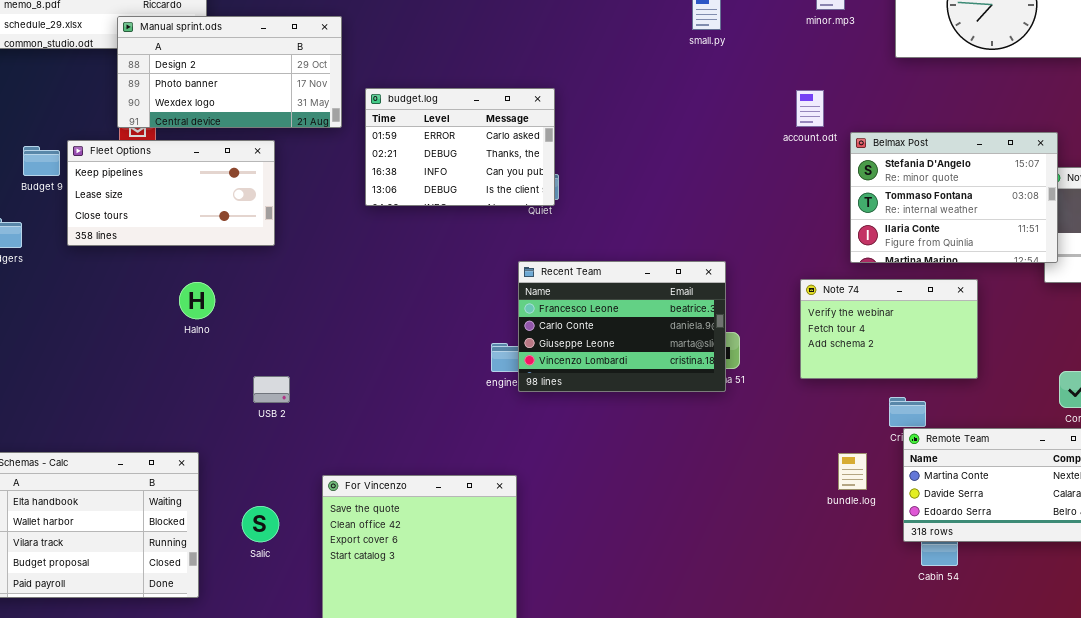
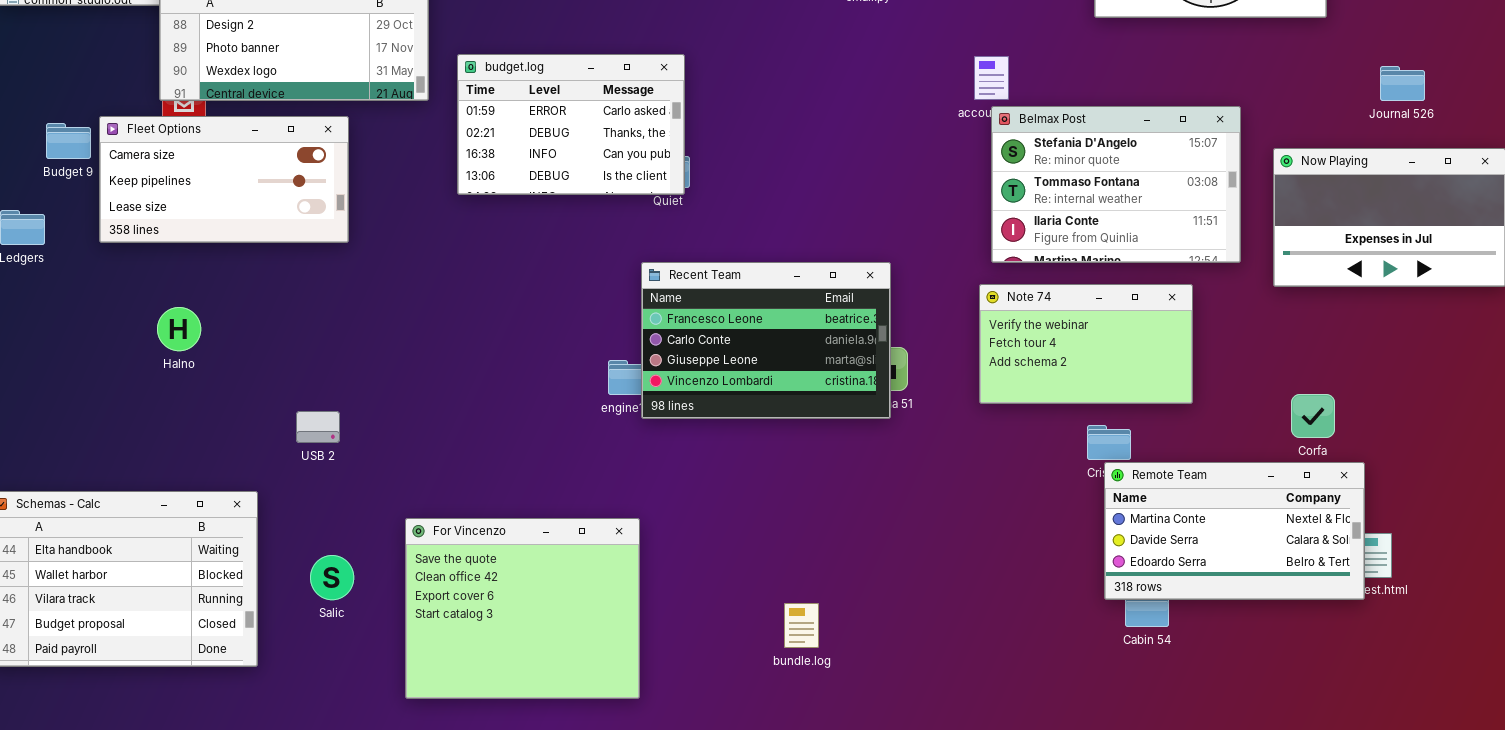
Belmax Post: [850,132,1058,263] -> [991,106,1241,263], moved
Fleet Options: [67,140,275,246] -> [99,116,349,243], scrolled up 1 row
Halno: [179,282,215,319] -> [157,307,201,351], moved
USB 2: [253,376,290,403] -> [296,411,340,443], moved
bundle.log: [838,453,867,490] -> [784,603,819,648], moved

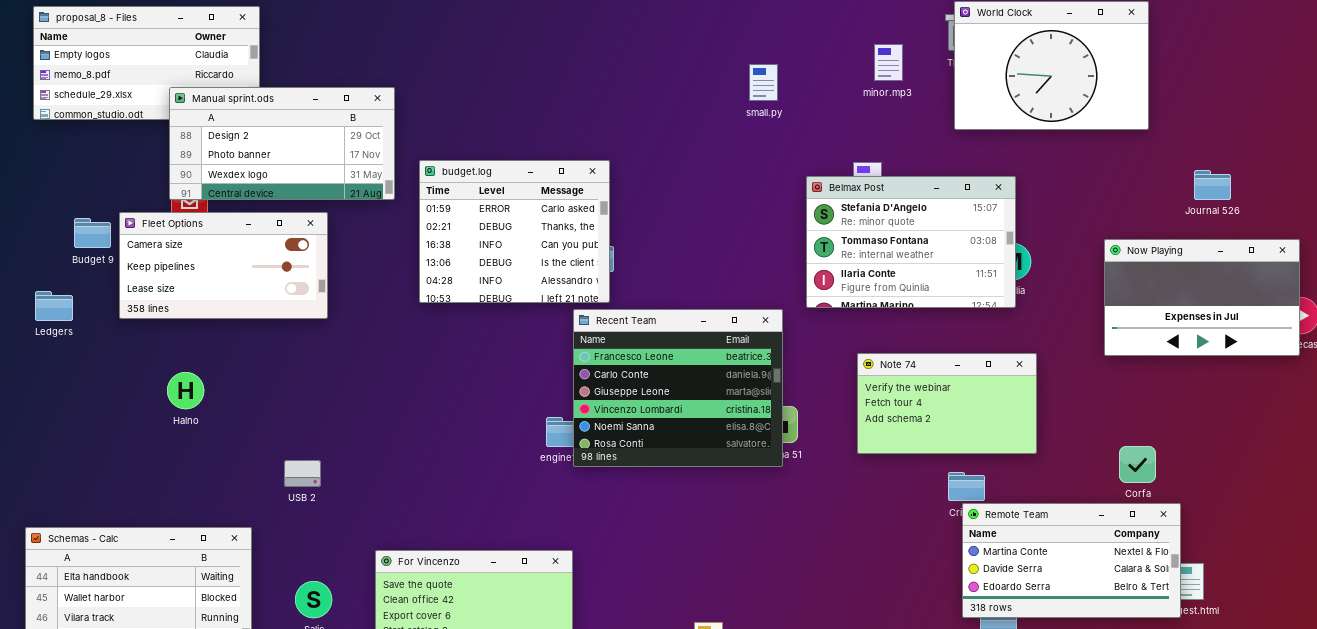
budget.log: [457,54,685,195] -> [419,160,610,303], resized
Belmax Post: [991,106,1241,263] -> [806,176,1016,308], moved
Recent Team: [641,262,891,419] -> [573,309,783,467], resized

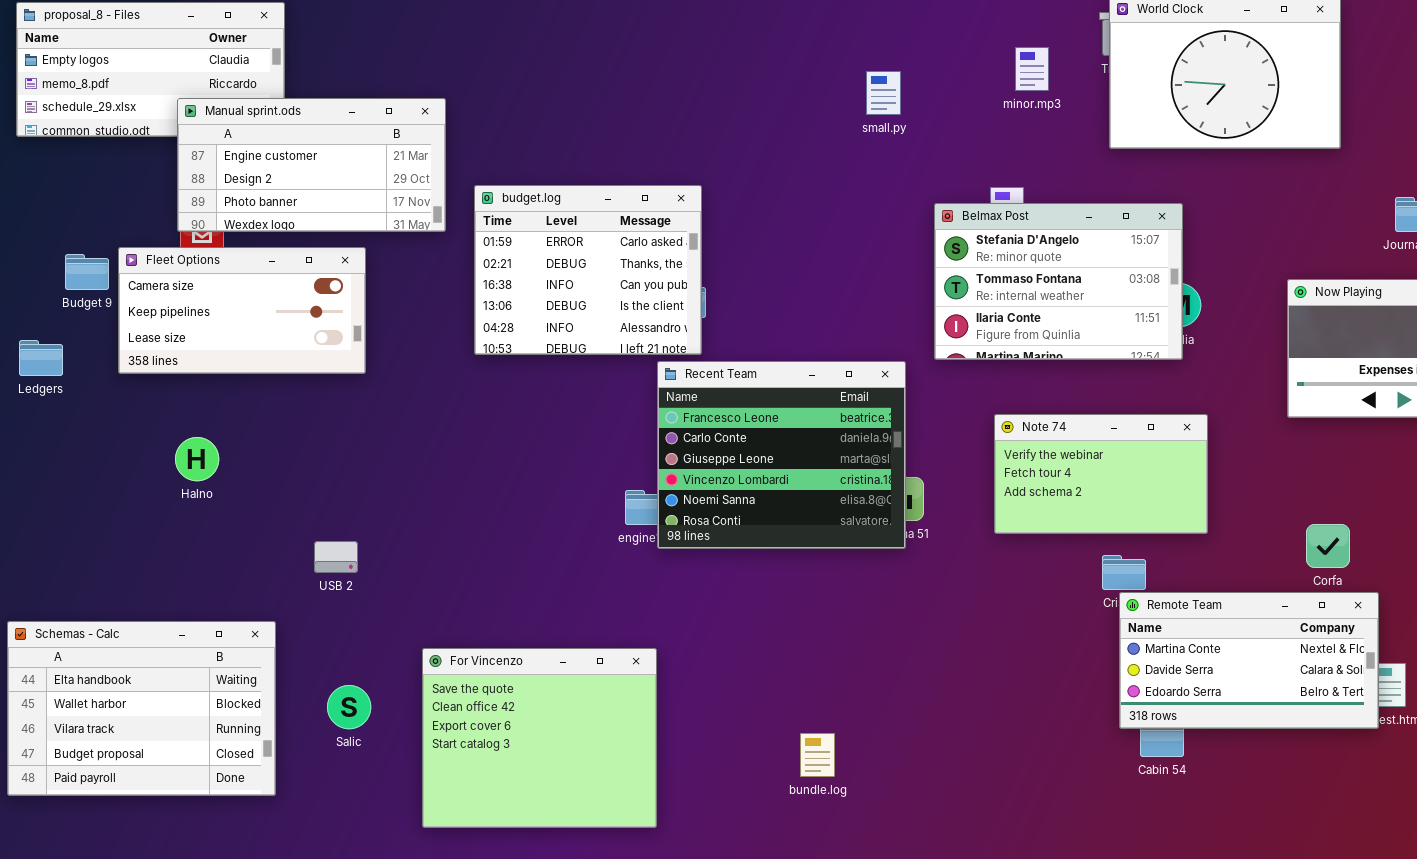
Manual sprint.ods: [169,87,395,200] -> [177,98,446,232], scrolled up 1 row

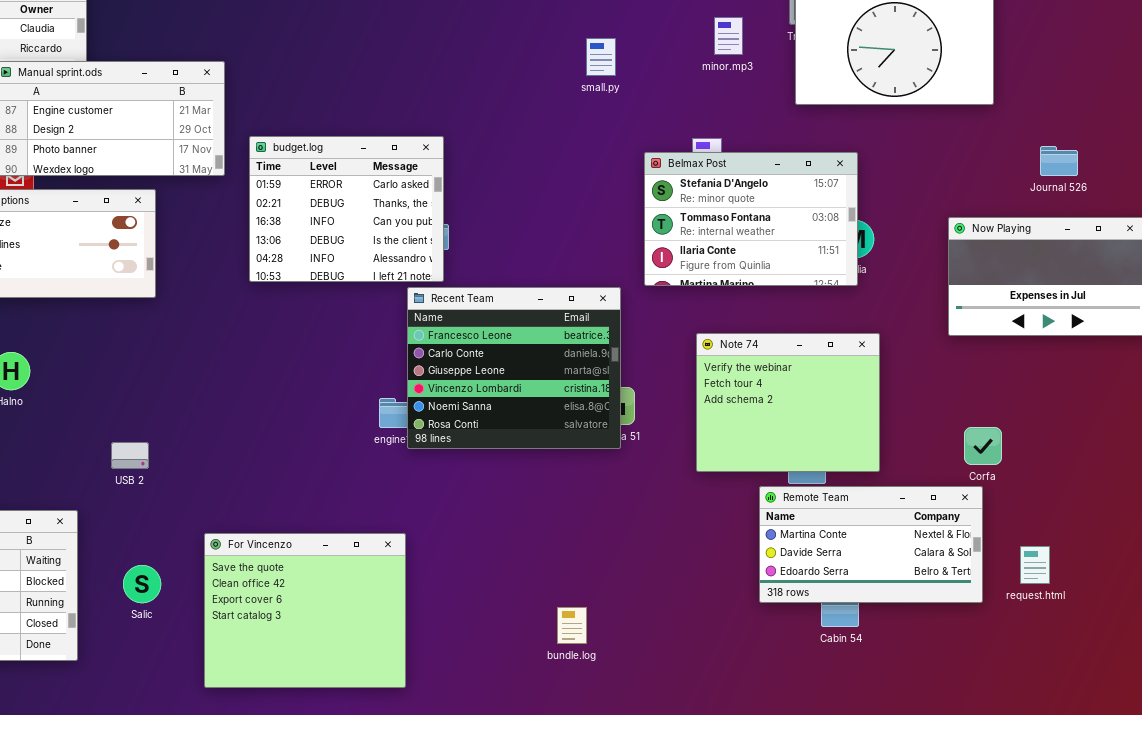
Note 74: [994,414,1208,534] -> [696,333,880,472], resized
Remote Team: [1119,592,1379,729] -> [759,486,983,603], moved
bundle.log: [800,733,835,777] -> [557,607,587,644], moved

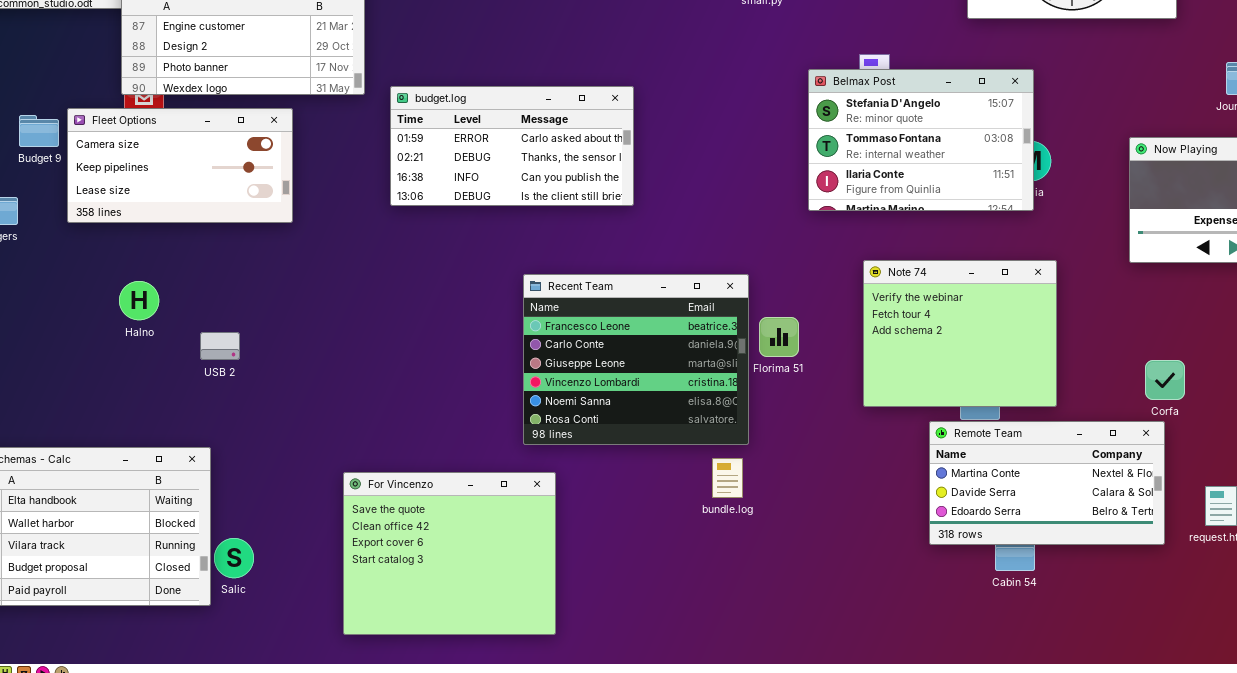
budget.log: [249,136,444,282] -> [390,86,634,206], resized
Recent Team: [407,287,621,449] -> [523,274,749,445], moved
USB 2: [111,442,149,469] -> [200,332,240,360], moved
Salic: [123,565,161,603] -> [214,538,254,578], moved
bundle.log: [557,607,587,644] -> [712,458,743,498], moved

